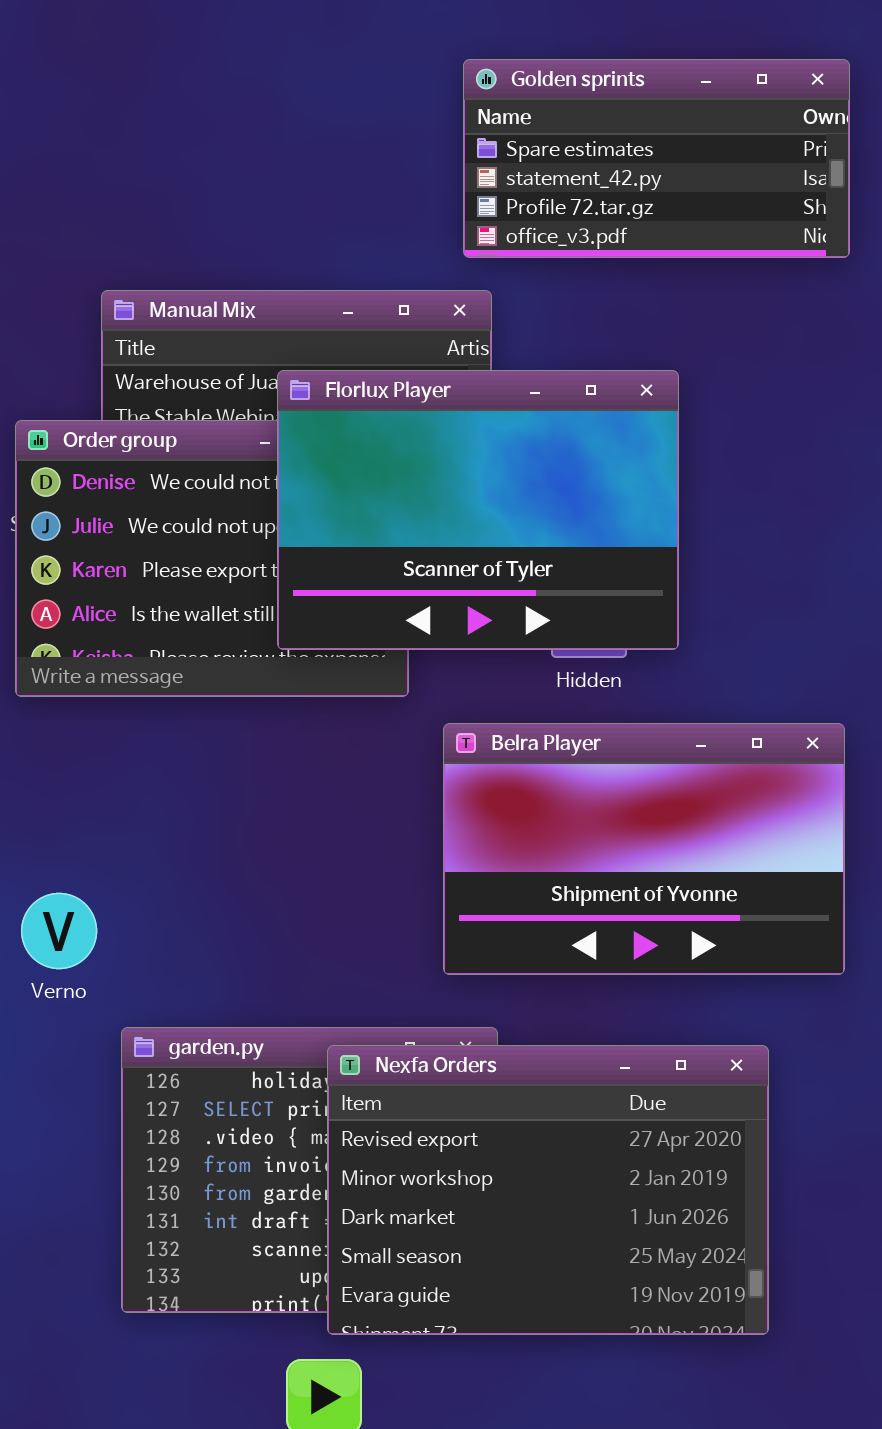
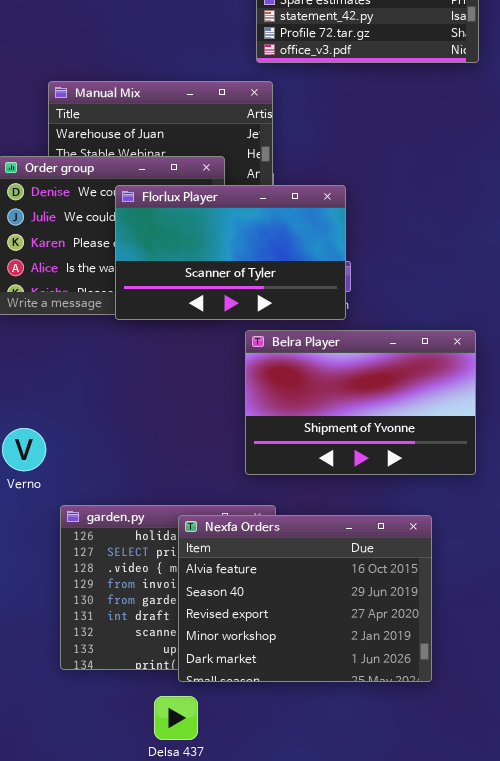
Florlux Player: [277,370,679,650] -> [115,185,346,320], moved, resized
Nexfa Orders: [327,1045,769,1335] -> [178,515,432,682], scrolled up 2 rows

